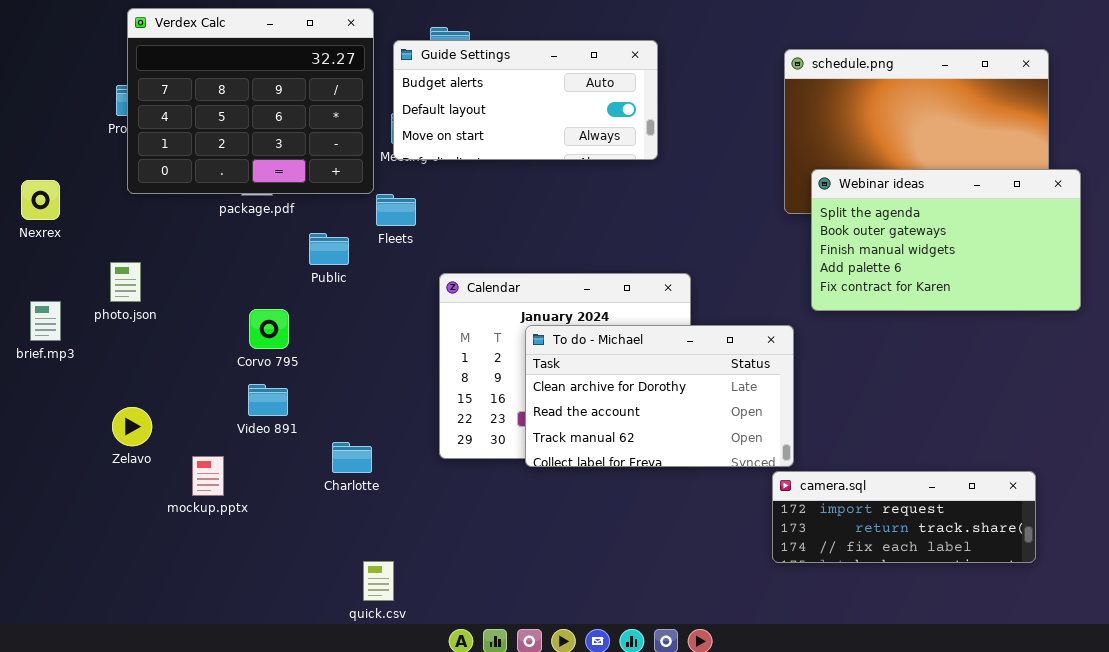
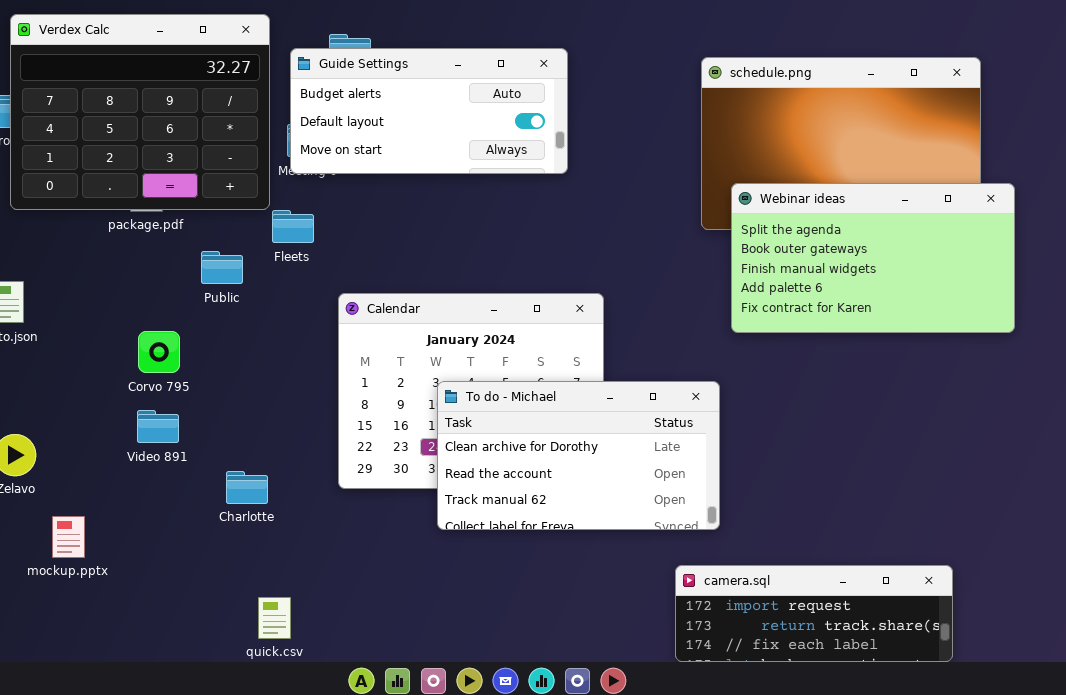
To do - Michael: [525,325,794,467] -> [437,381,720,530], moved
mockup.pptx: [192,456,224,496] -> [52,516,85,558], moved
camera.sql: [772,471,1036,563] -> [675,565,953,662], moved

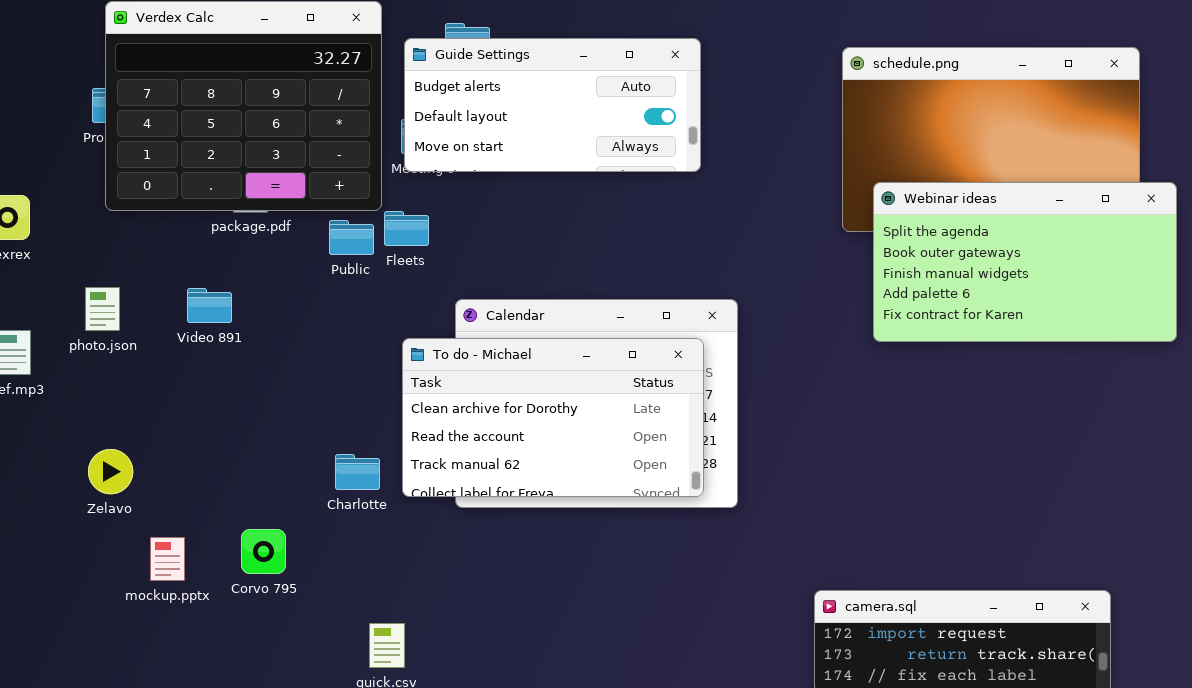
Public: [201,251,243,284] -> [329,220,374,255], moved
Corvo 795: [138,331,180,373] -> [241,529,286,574], moved
To do - Michael: [437,381,720,530] -> [402,338,704,497], moved
Video 891: [137,410,179,443] -> [187,288,232,323], moved
Charlotte: [226,471,268,504] -> [335,454,380,490], moved

